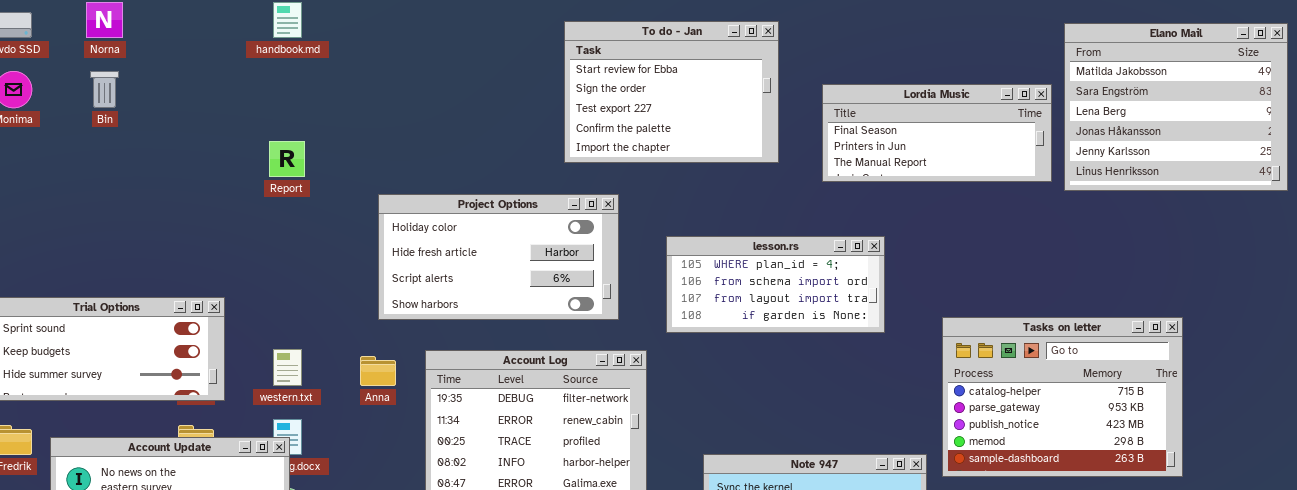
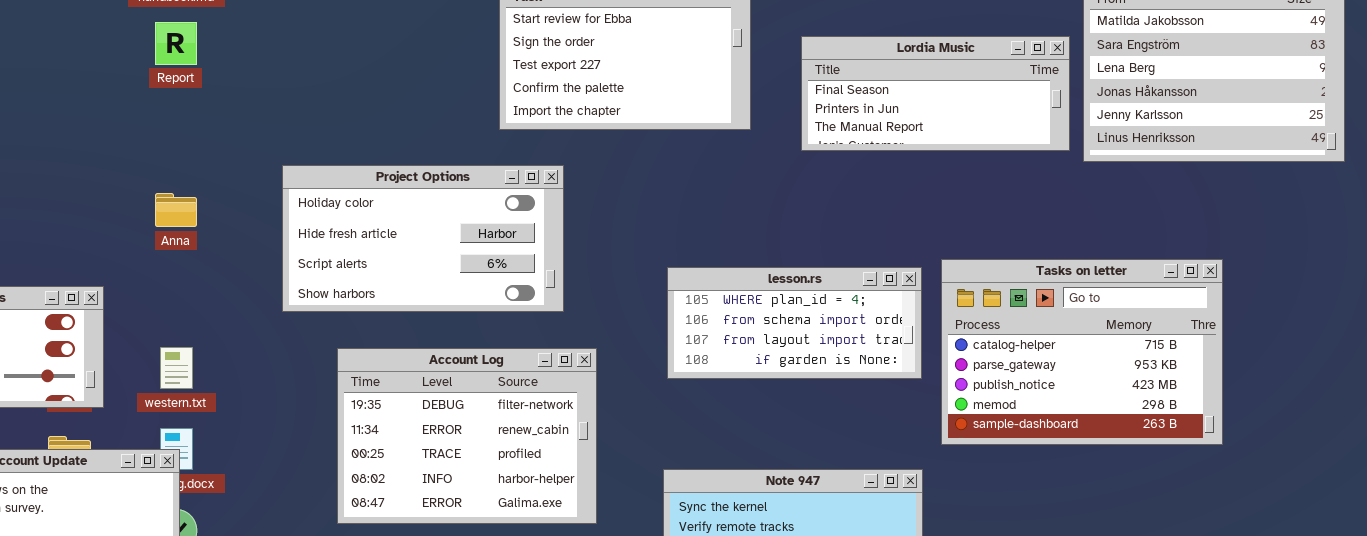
Report: [269,141,305,177] -> [155,22,197,65], moved
lesson.rs: [666,236,885,333] -> [667,267,922,379], moved
Tasks on letter: [942,317,1183,477] -> [941,259,1223,445], moved
Anna: [360,356,396,386] -> [155,193,197,227], moved

